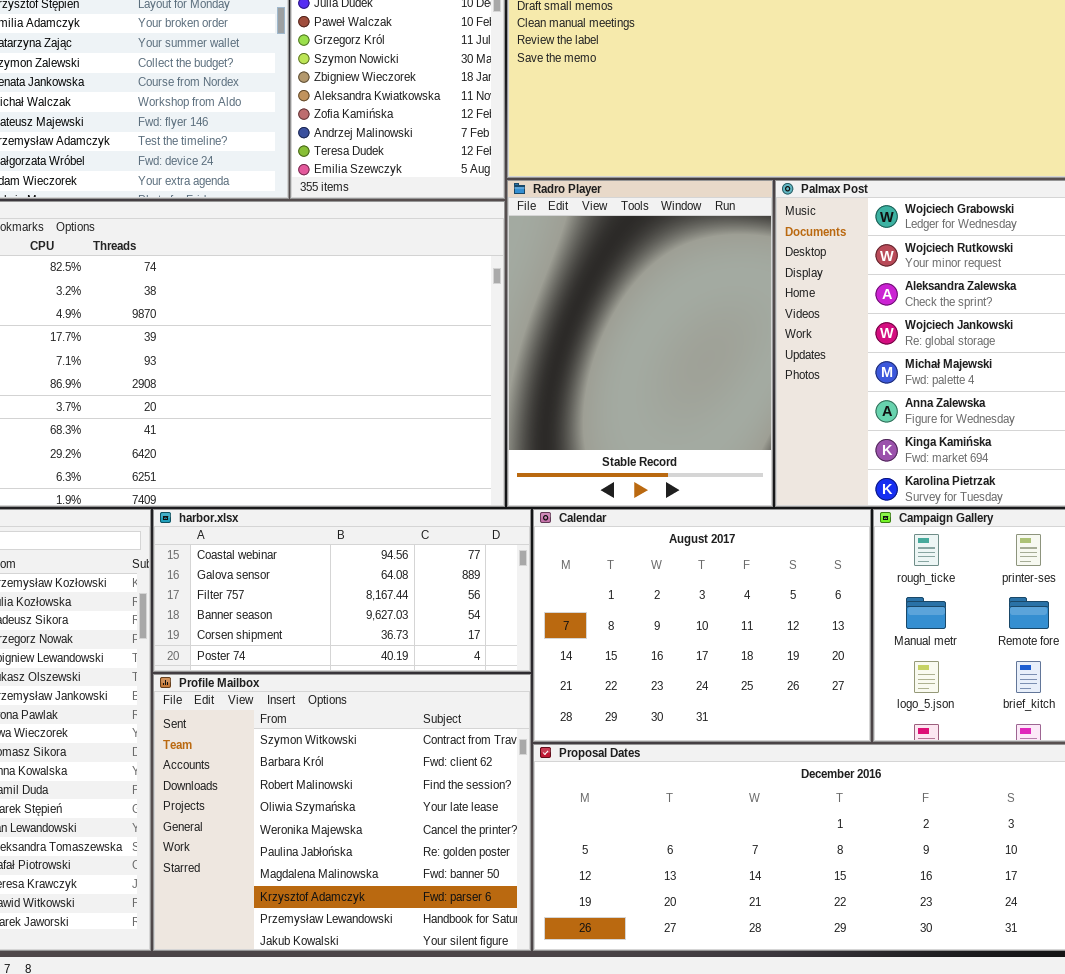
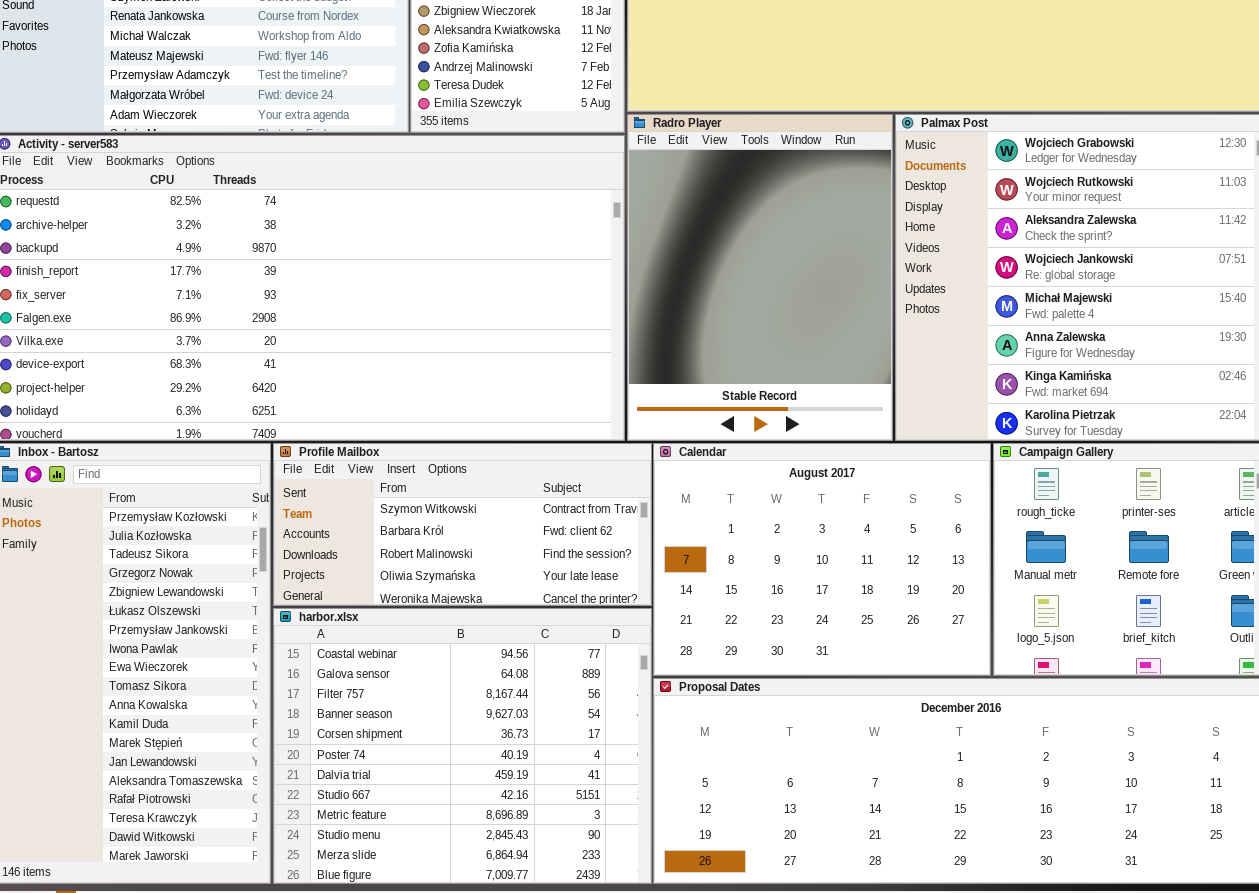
harbor.xlsx: [153,509,531,672] -> [273,608,652,884], moved, resized
Profile Mailbox: [153,674,531,951] -> [273,443,652,606], moved, resized

